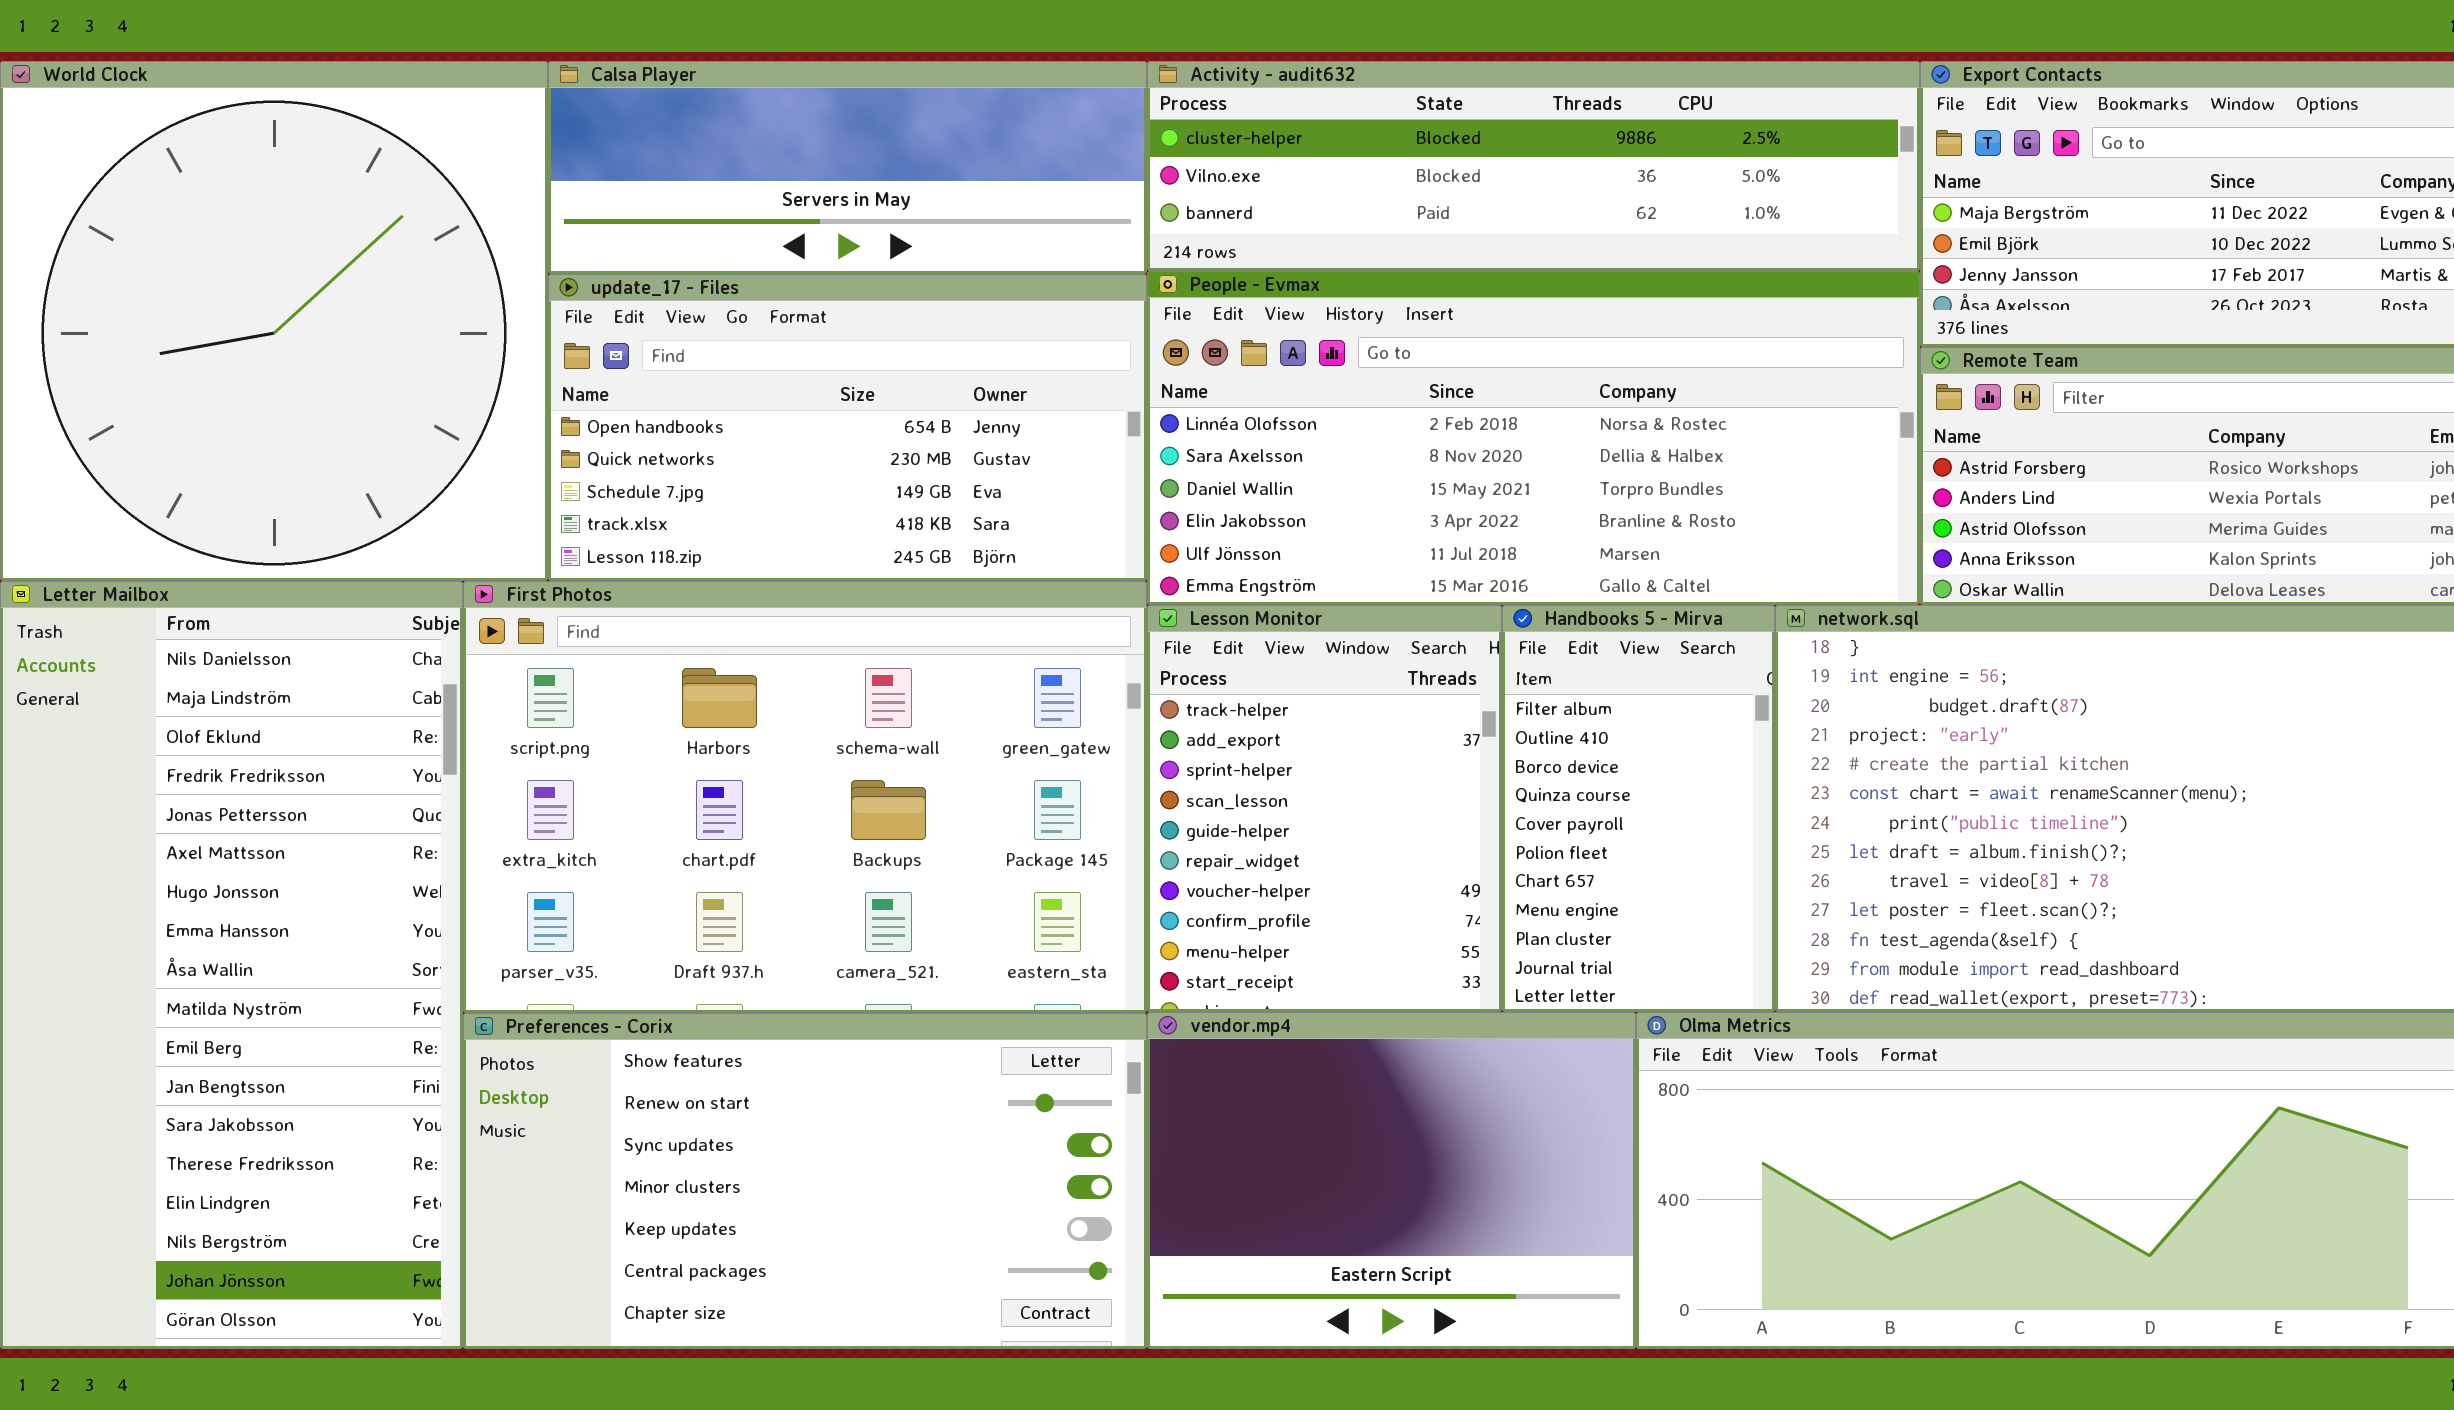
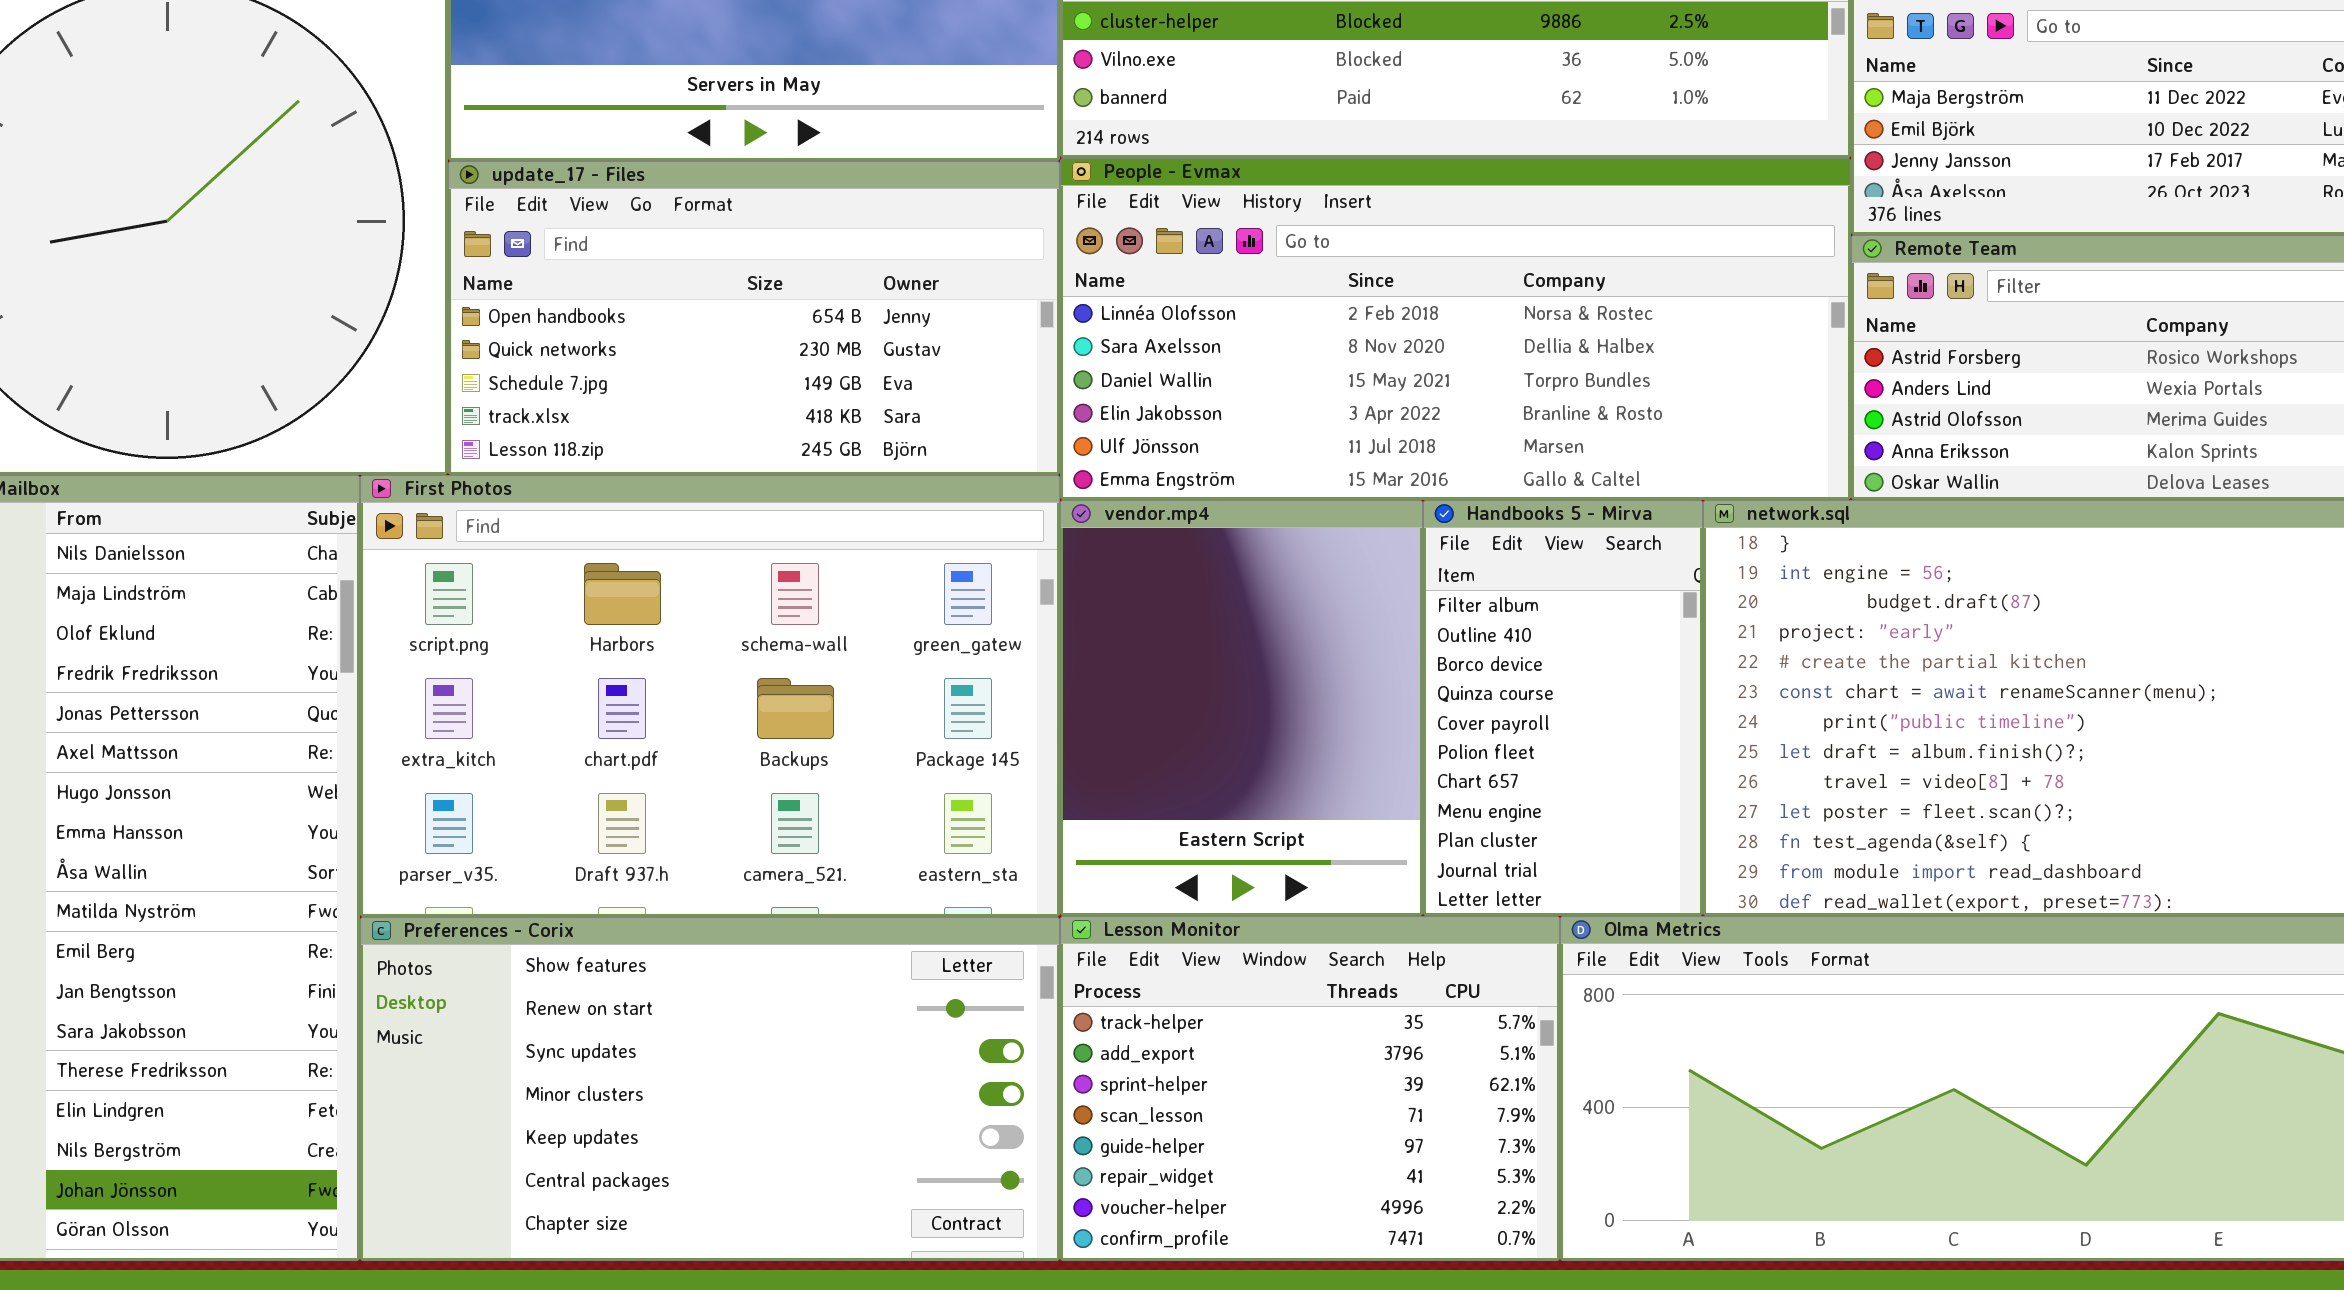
Lesson Monitor: [1147,605,1502,1012] -> [1060,916,1560,1261], moved, resized
vendor.mp4: [1147,1012,1636,1349] -> [1060,500,1423,916], moved, resized

